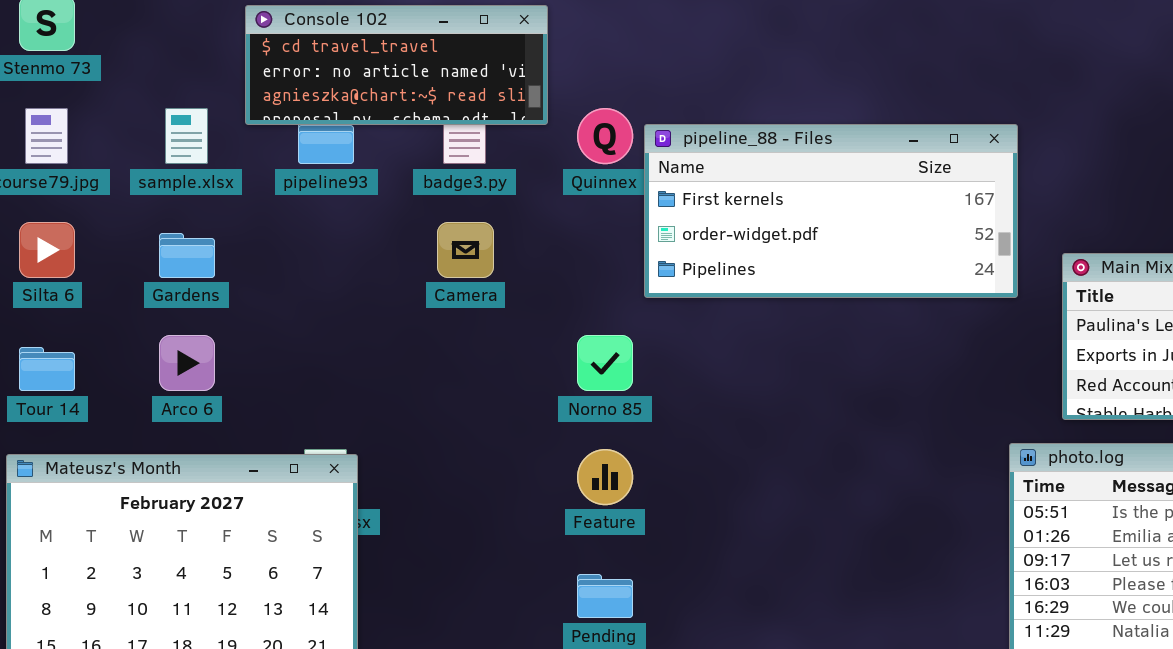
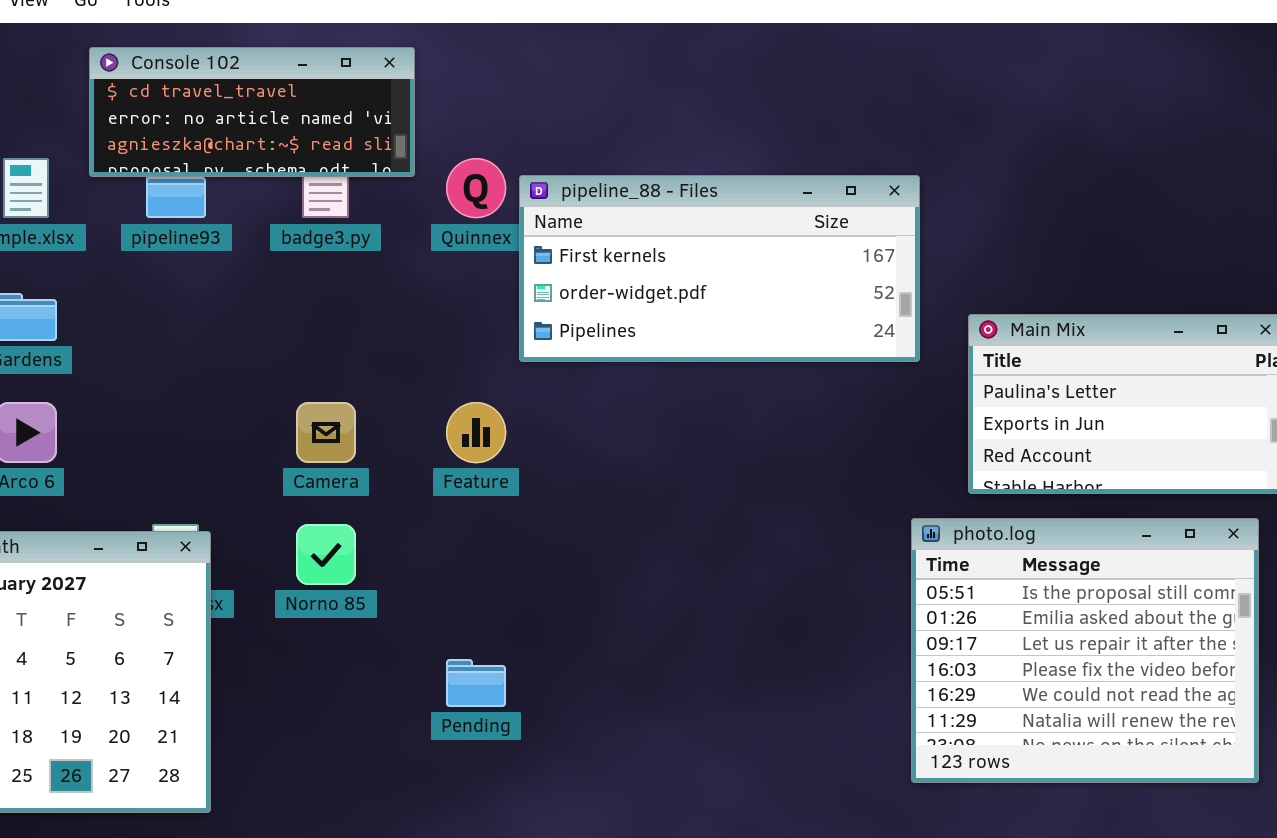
Camera: [437,222,494,278] -> [296,402,356,463], moved
Norno 85: [577,335,633,391] -> [296,524,356,585], moved
Feature: [577,449,633,505] -> [446,402,506,463], moved

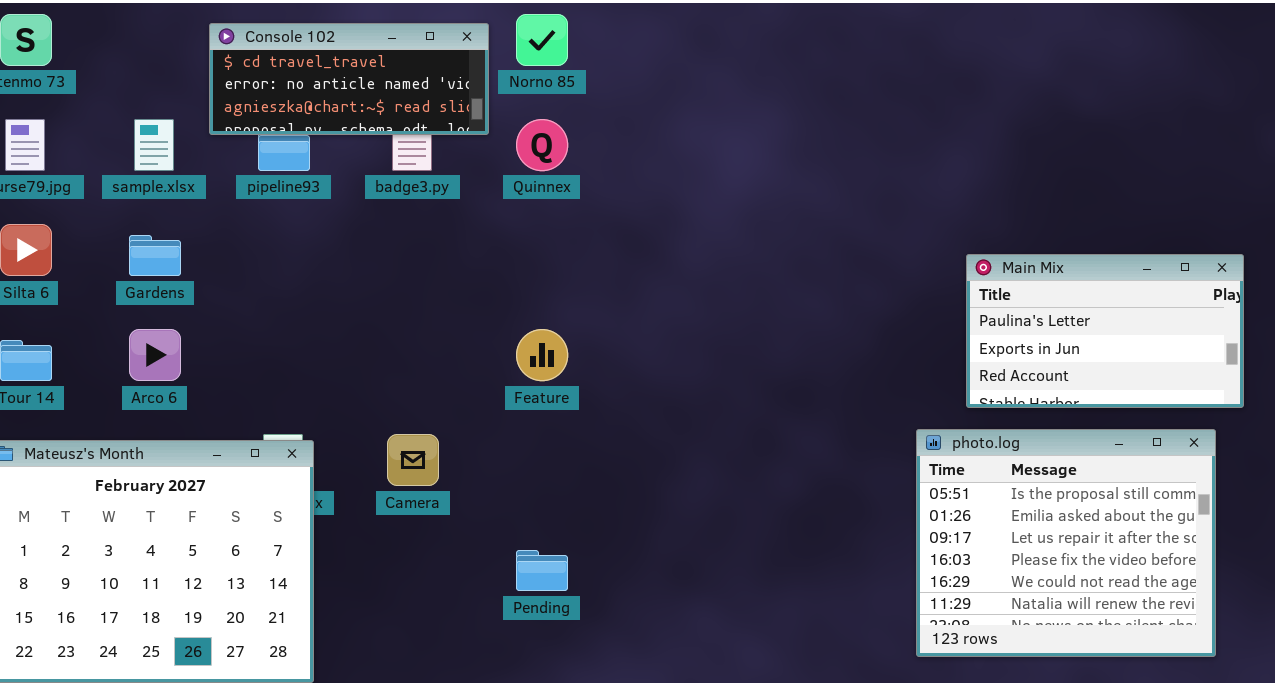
pipeline_88 - Files: [519,175,920,362] -> none, closed
Camera: [296,402,356,463] -> [387,434,439,486], moved
Norno 85: [296,524,356,585] -> [516,14,568,66], moved

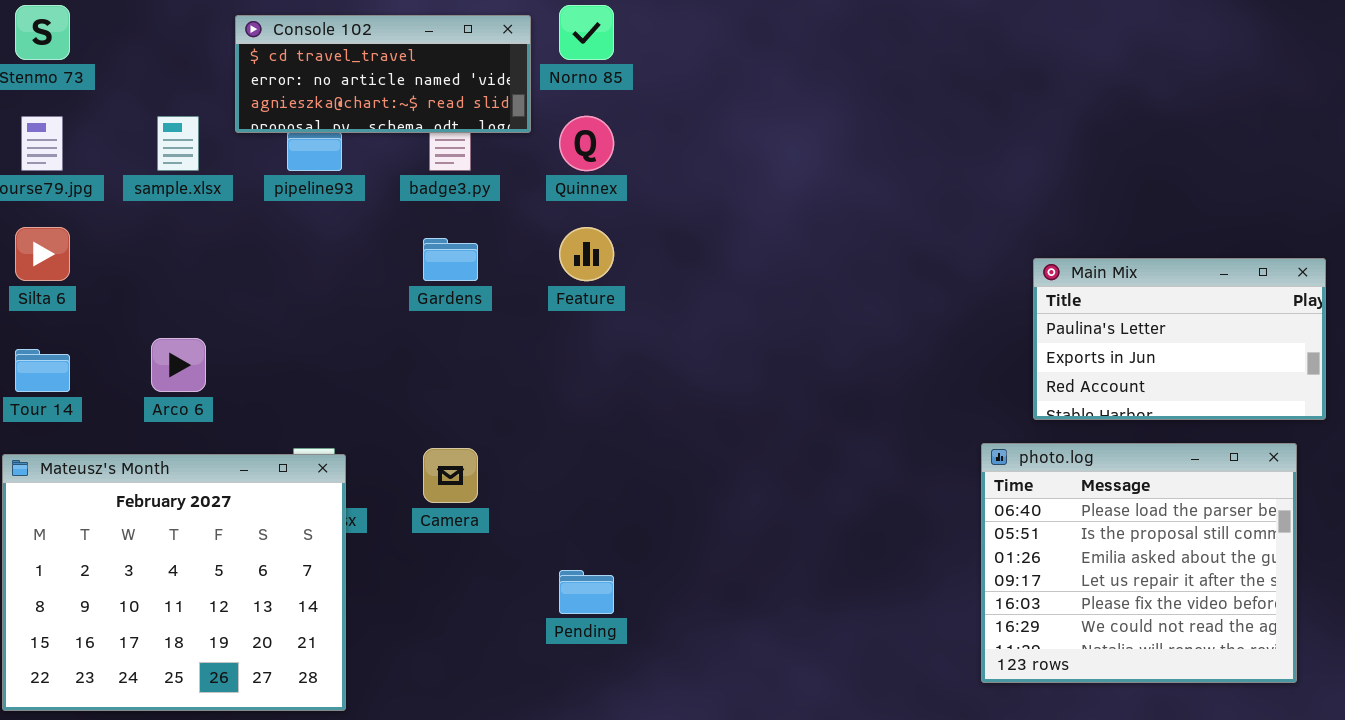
Gardens: [129,235,181,276] -> [423,238,478,281], moved
Feature: [516,329,568,381] -> [559,227,614,281], moved
photo.log: [916,429,1216,657] -> [981,443,1297,683], scrolled up 1 row

